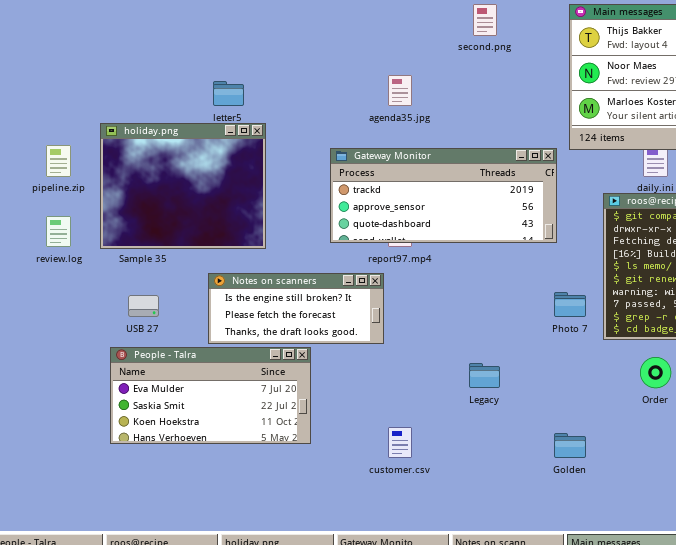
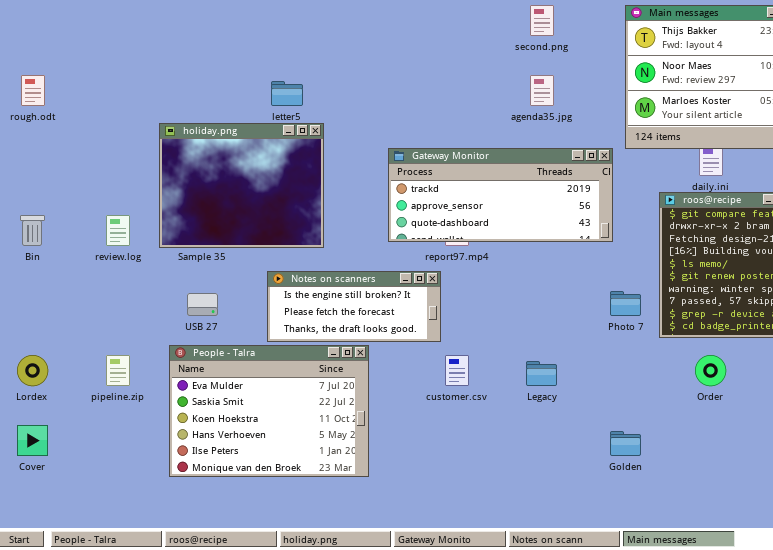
agenda35.jpg: [388,75,412,106] -> [530,75,554,106], moved
pipeline.zip: [46,145,71,177] -> [106,355,130,386], moved
People - Talra: [110,347,311,444] -> [169,345,369,477], resized
customer.csv: [388,427,412,458] -> [445,355,469,386], moved

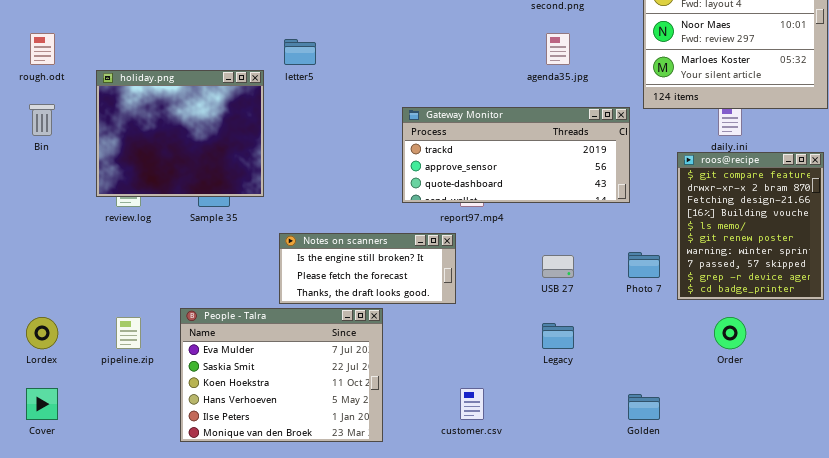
holiday.png: [159,123,324,248] -> [96,70,264,197], moved
Bin: [20,215,45,246] -> [29,104,55,136], moved
USB 27: [187,293,218,316] -> [542,255,574,278], moved
customer.csv: [445,355,469,386] -> [460,388,484,420], moved

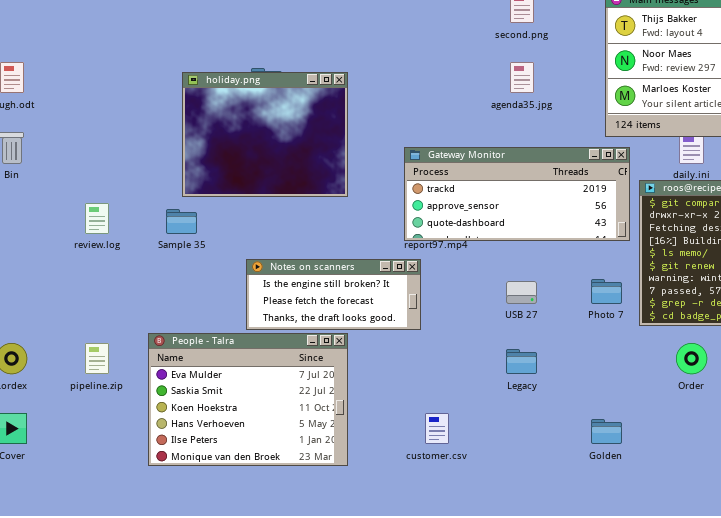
holiday.png: [96,70,264,197] -> [182,72,348,197], moved
Gateway Monitor: [402,107,630,203] -> [404,147,630,241], moved

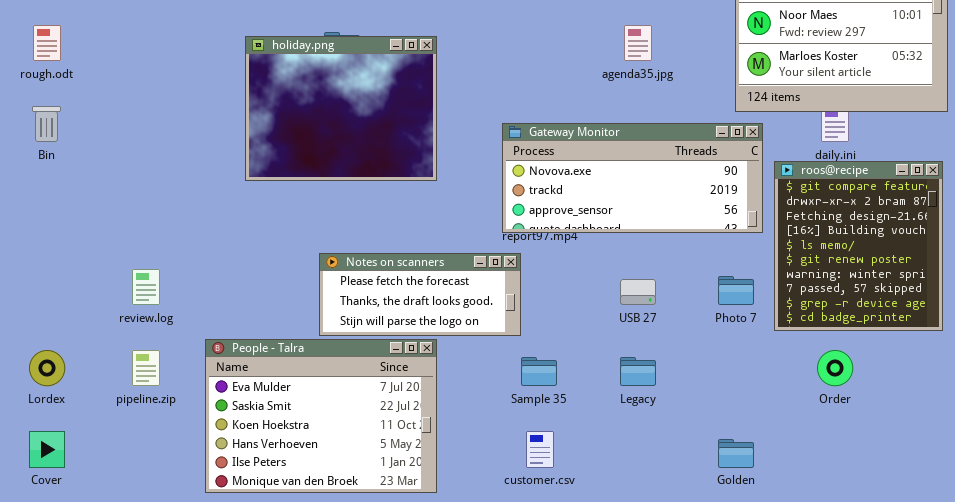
Gateway Monitor: [404,147,630,241] -> [502,123,763,233], scrolled up 1 row
review.log: [85,203,109,234] -> [132,269,160,305], moved
Sample 35: [166,209,197,234] -> [521,357,557,386], moved
Notes on scanners: [246,259,421,330] -> [319,253,521,336], scrolled down 1 row

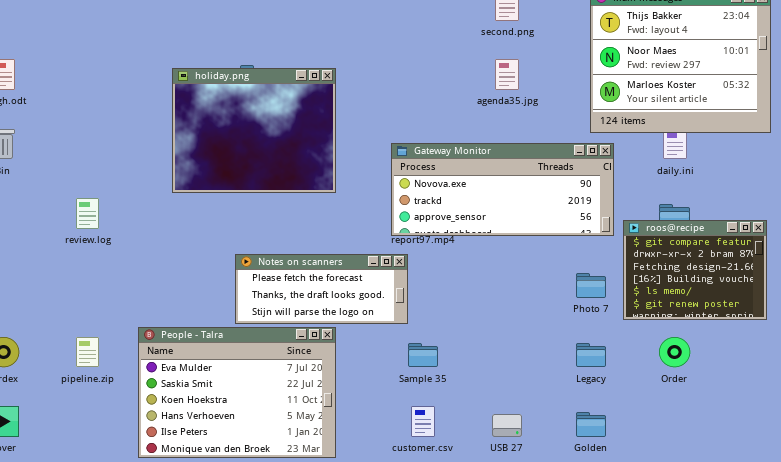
roos@recipe: [774,161,943,331] -> [623,220,767,320], resized
review.log: [132,269,160,305] -> [76,198,99,229], moved
USB 27: [620,279,656,305] -> [492,414,522,437], moved
Legacy: [620,357,656,386] -> [576,343,606,367], moved

